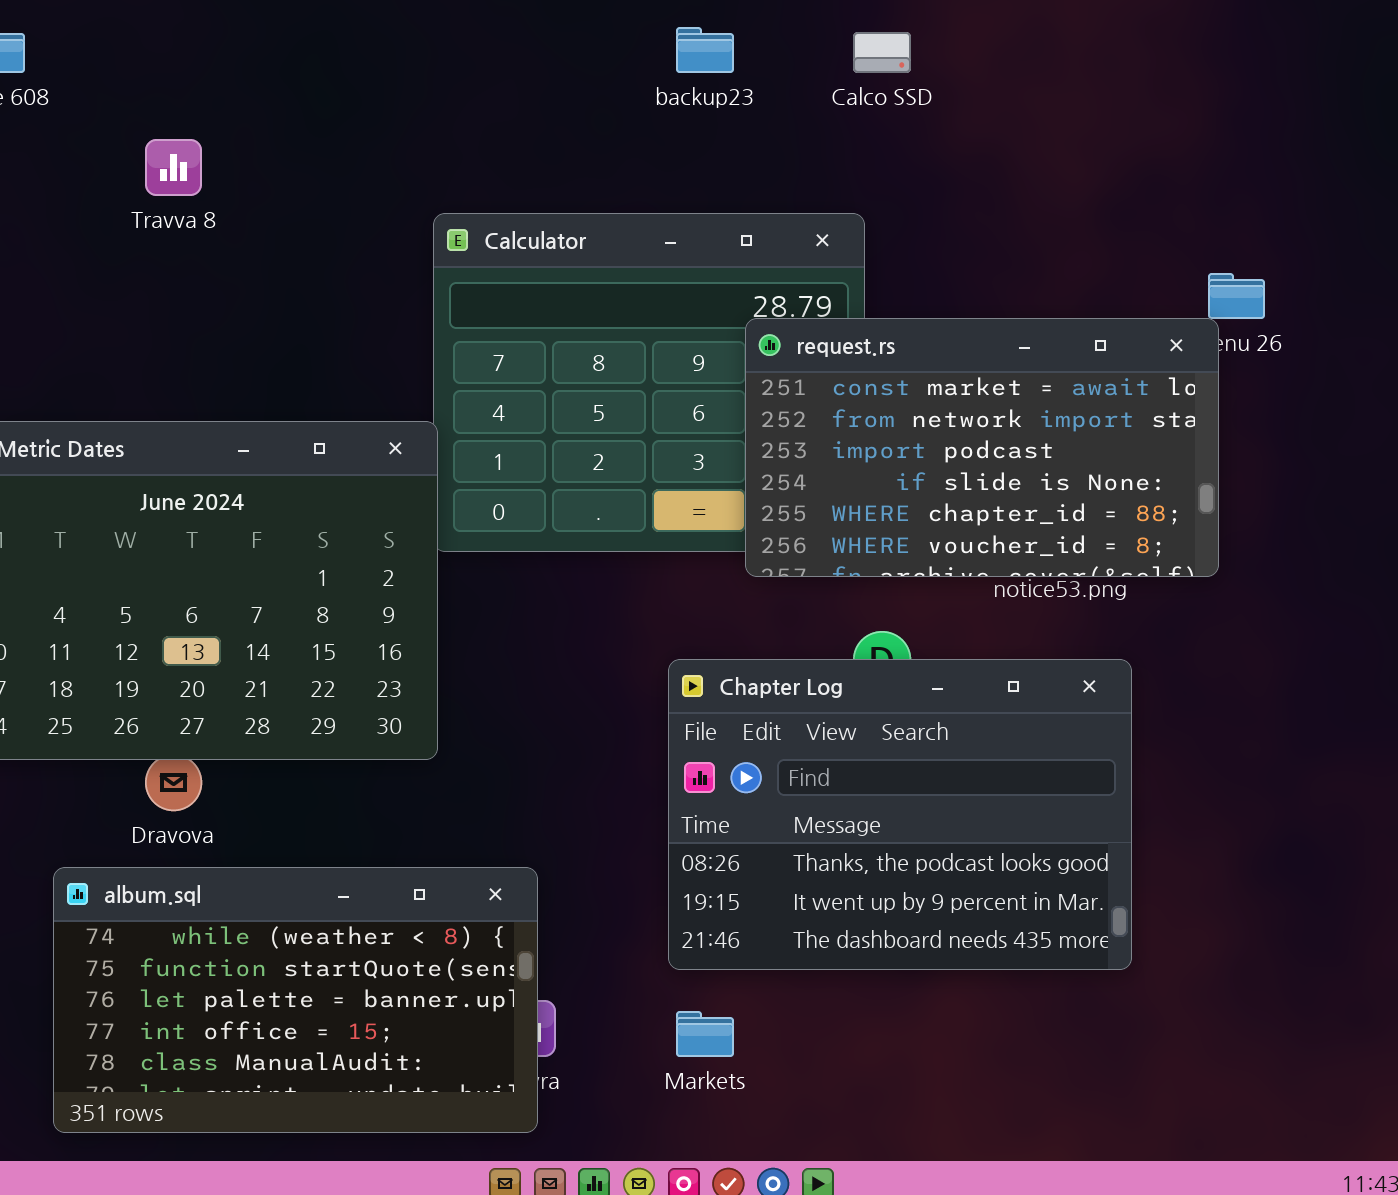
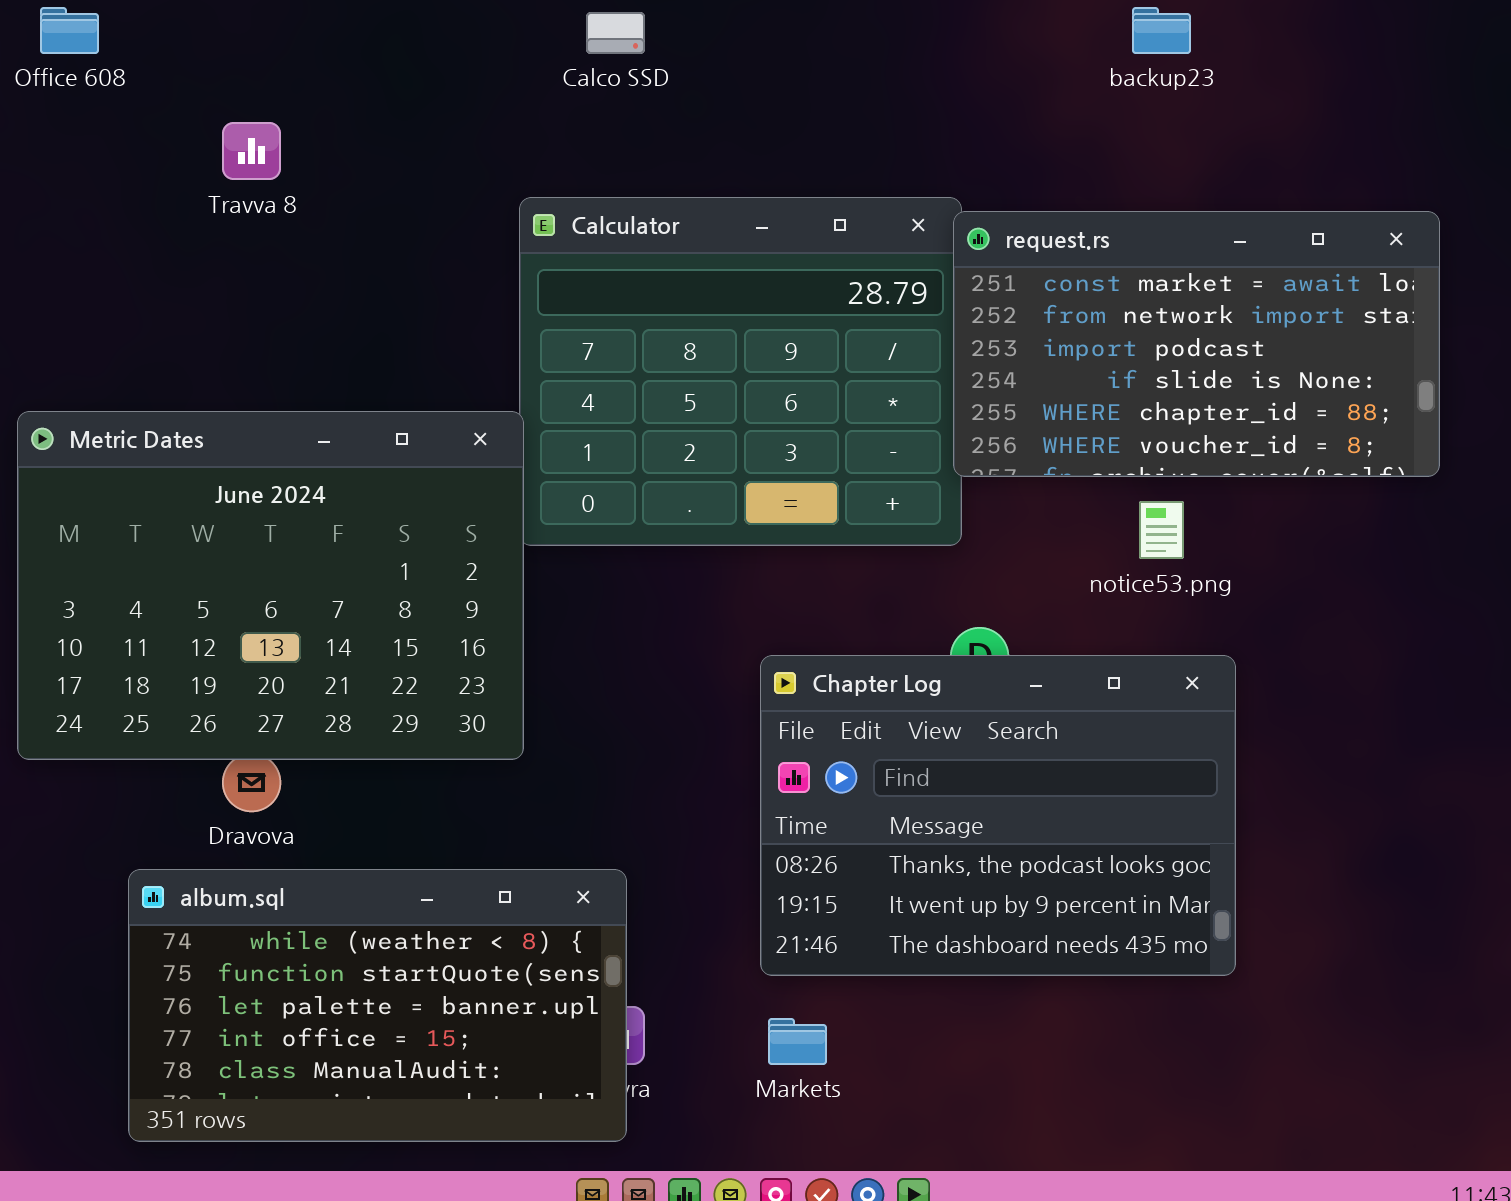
backup23: [676,27,734,73] -> [1132,7,1191,54], moved
Calco SSD: [853,32,911,73] -> [586,12,645,54], moved
request.rs: [745,318,1219,577] -> [953,211,1440,477], moved

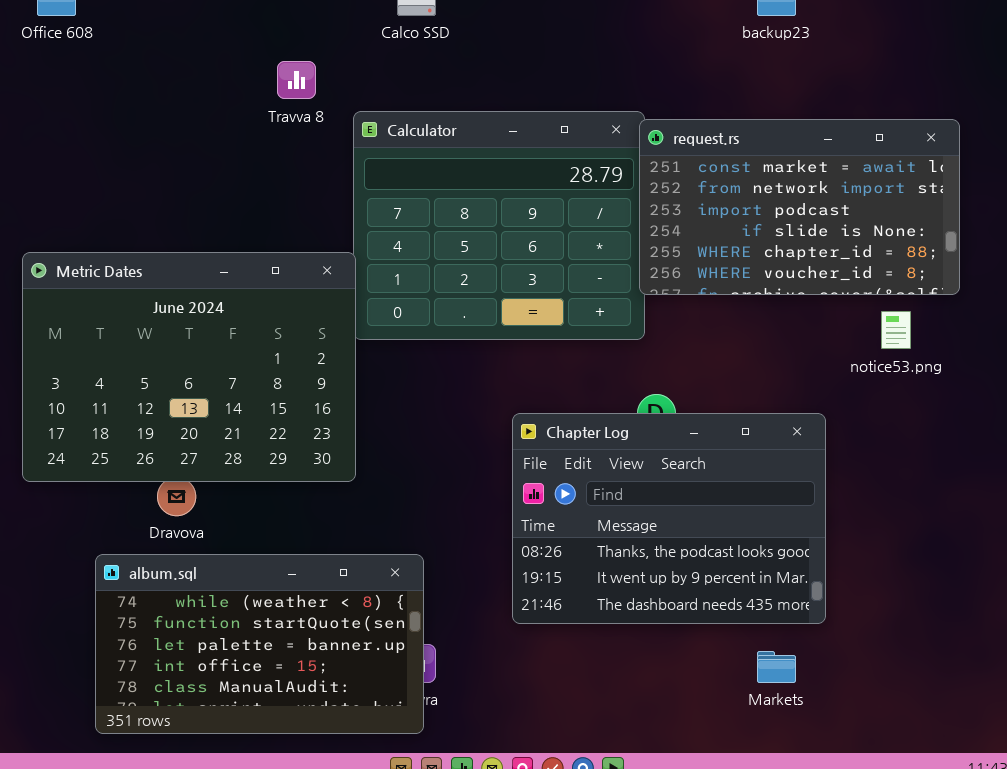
Travva 8: [222,122,281,180] -> [277,61,316,99], moved
notice53.png: [1139,501,1184,559] -> [881,311,911,349], moved
Markets: [768,1018,827,1065] -> [757,651,796,683], moved

